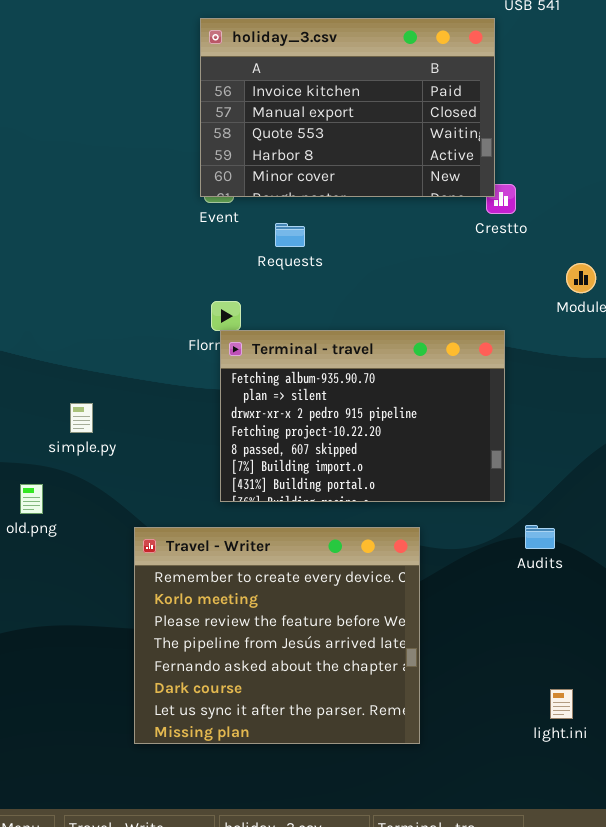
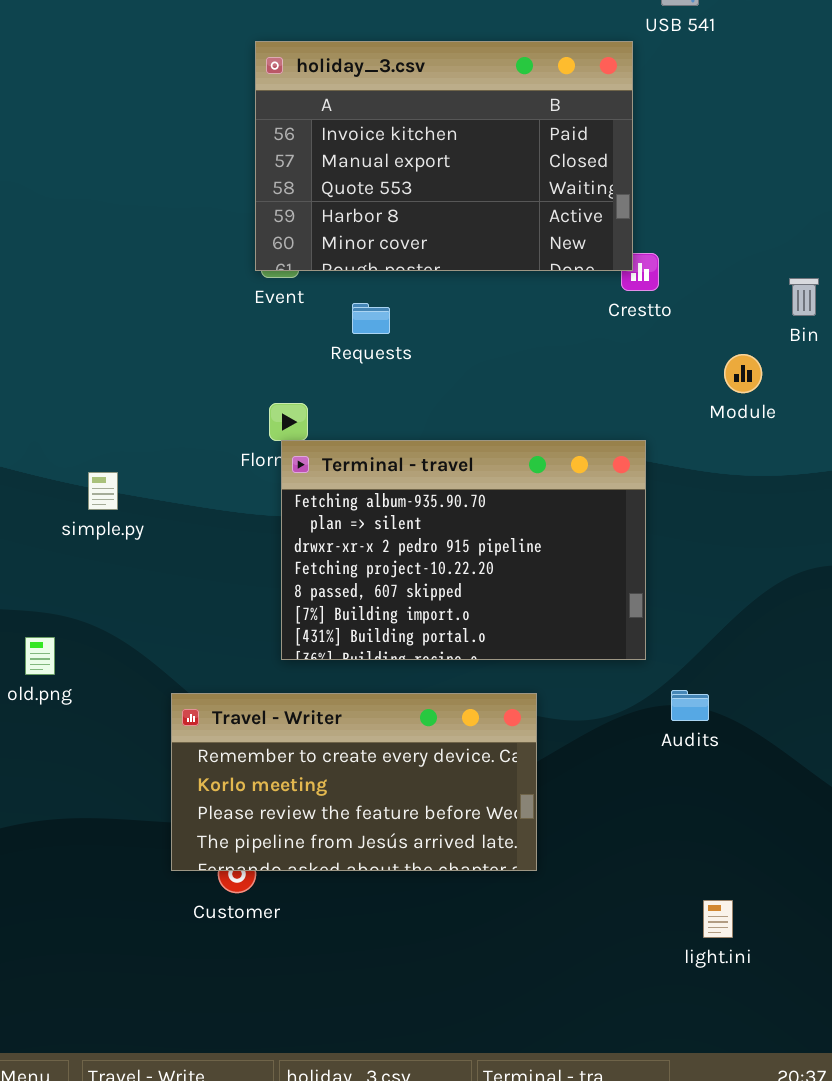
simple.py: [70,403,93,433] -> [88,472,118,510], moved
Travel - Writer: [134,527,420,744] -> [171,693,537,871], resized

